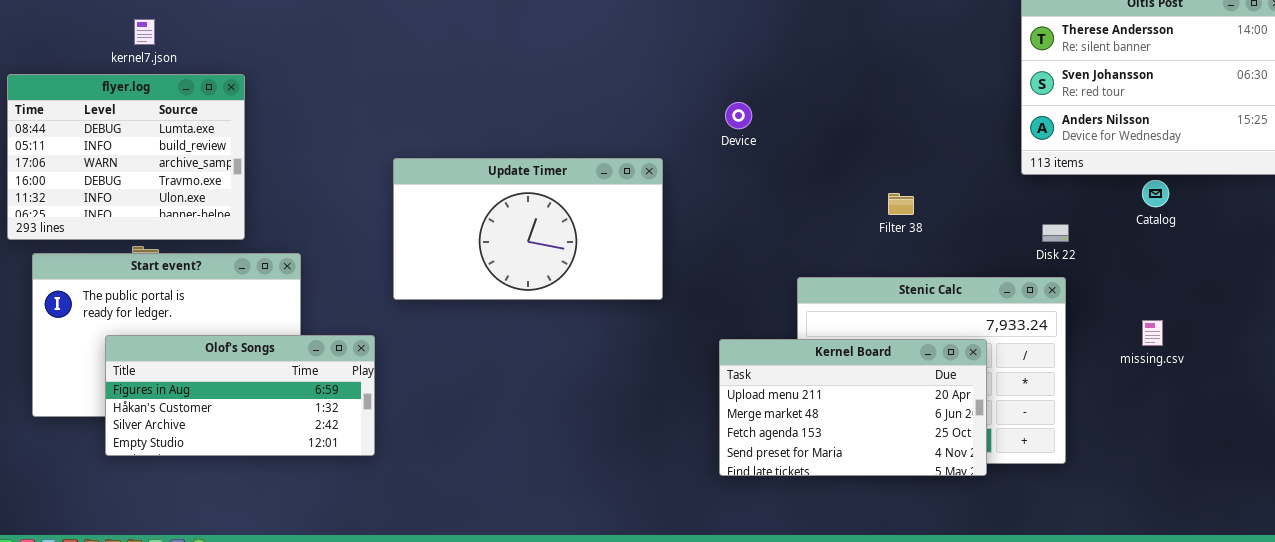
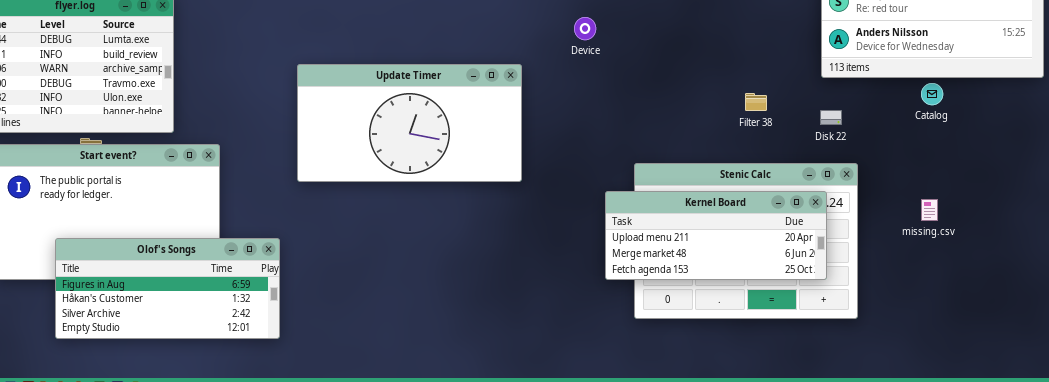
Filter 38: [888,193,914,215] -> [745,93,767,111], moved
Disk 22: [1042,224,1069,242] -> [820,110,842,125], moved
Olof's Songs: [105,335,375,456] -> [55,238,280,339], moved
Kernel Board: [719,339,987,476] -> [605,191,827,280], moved, resized

